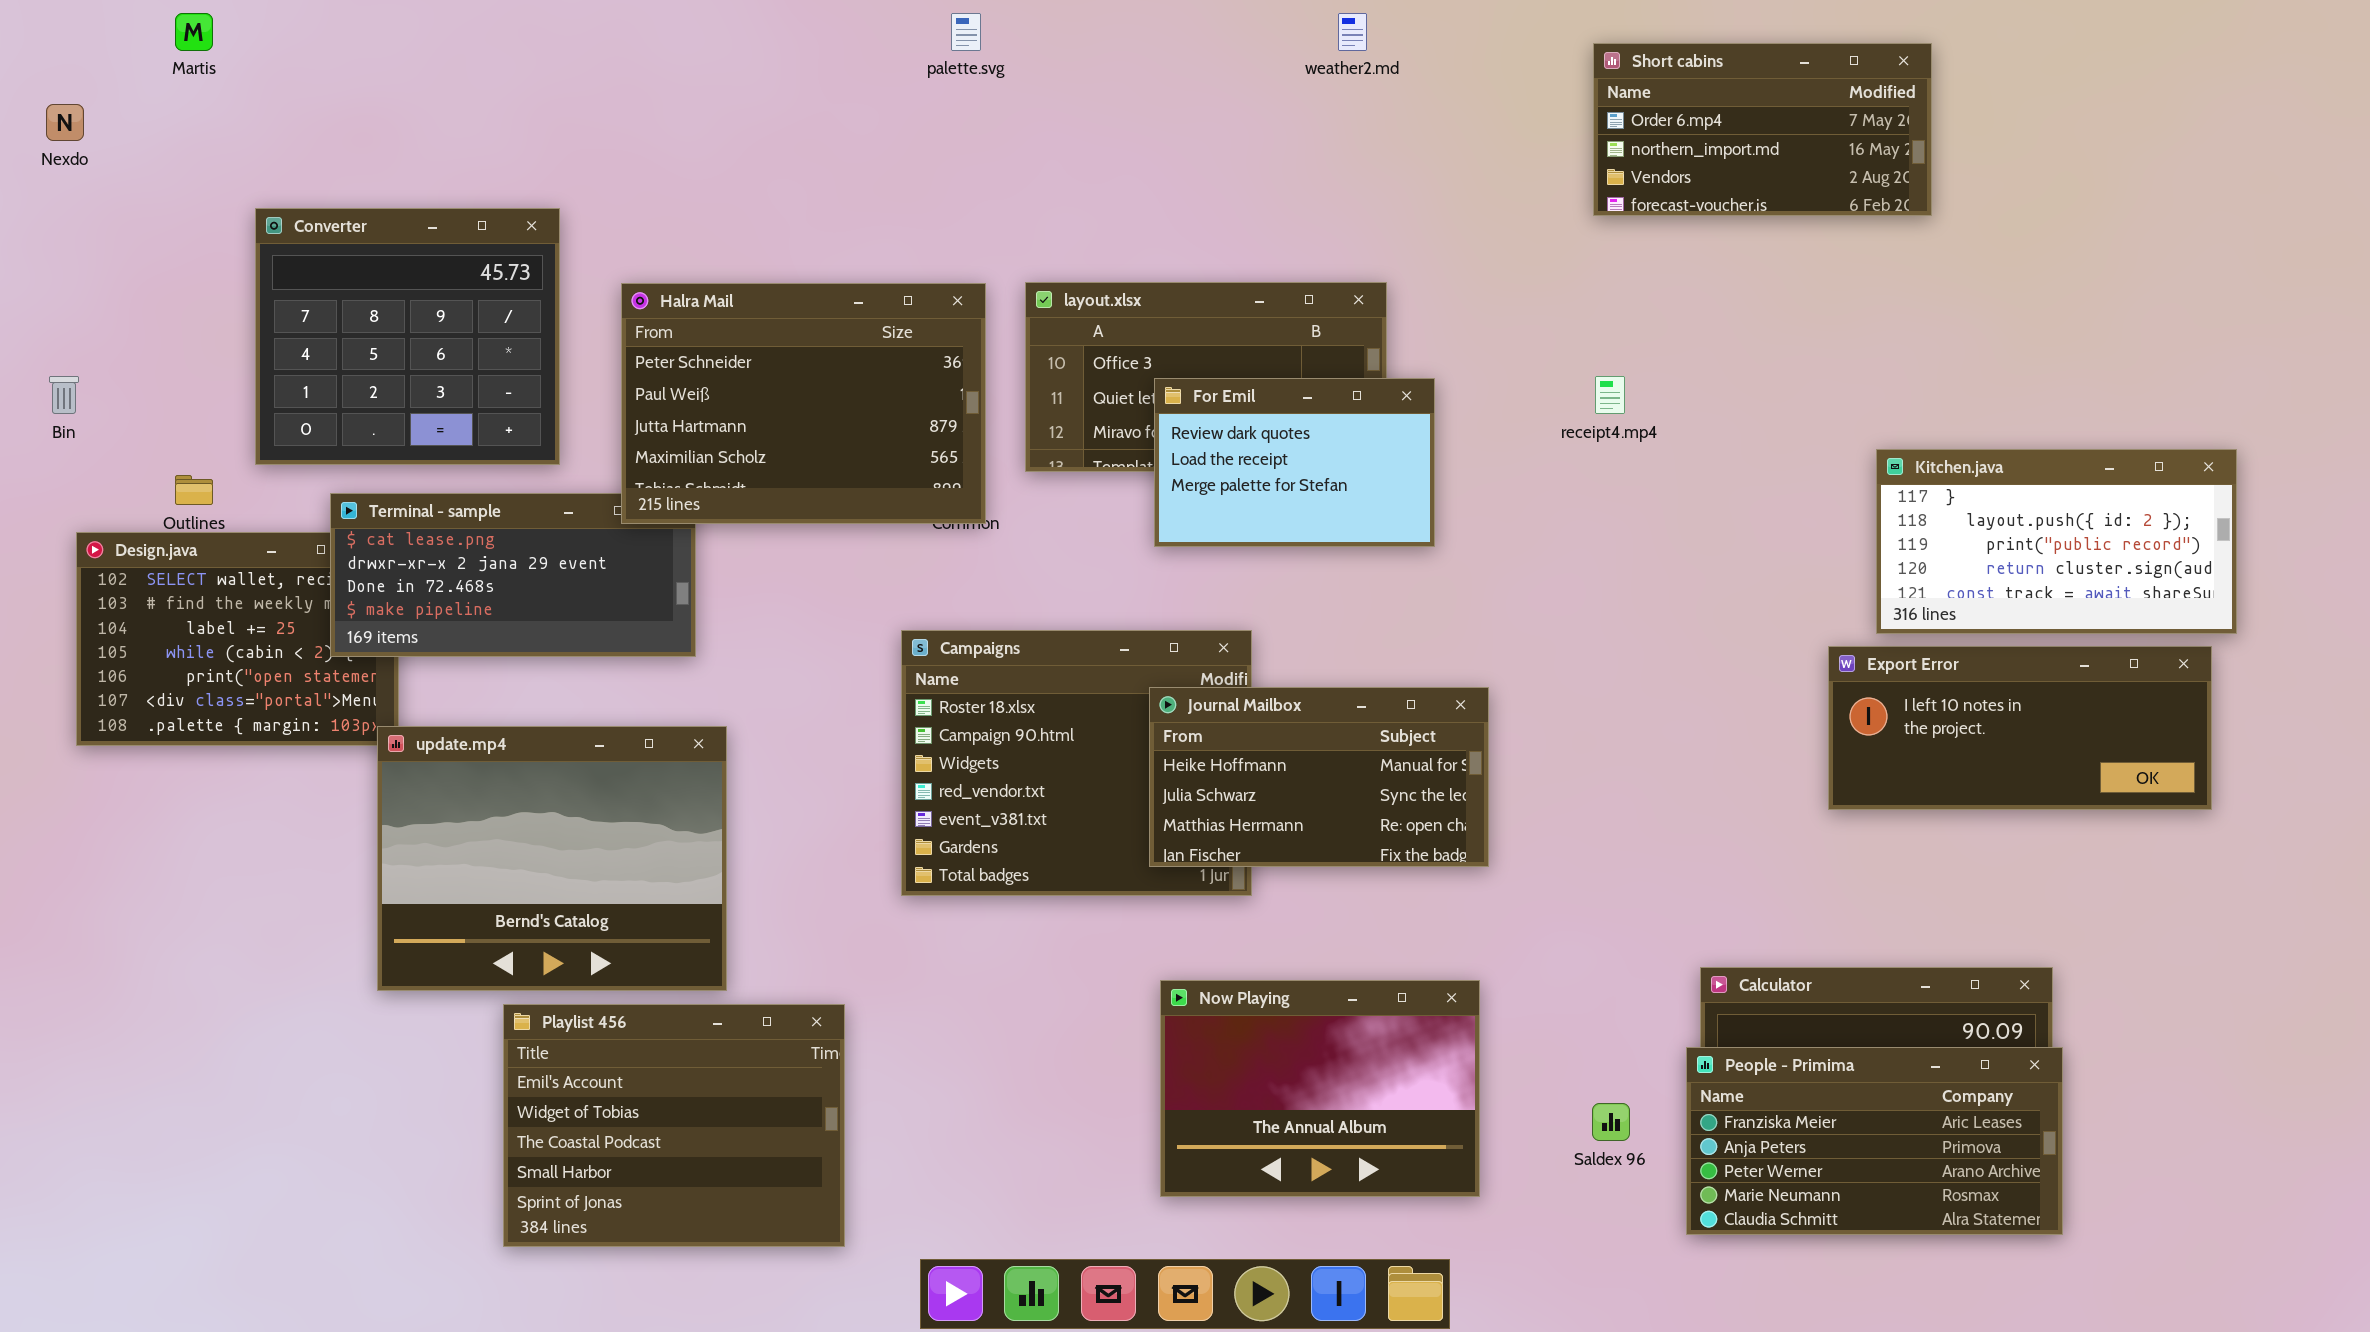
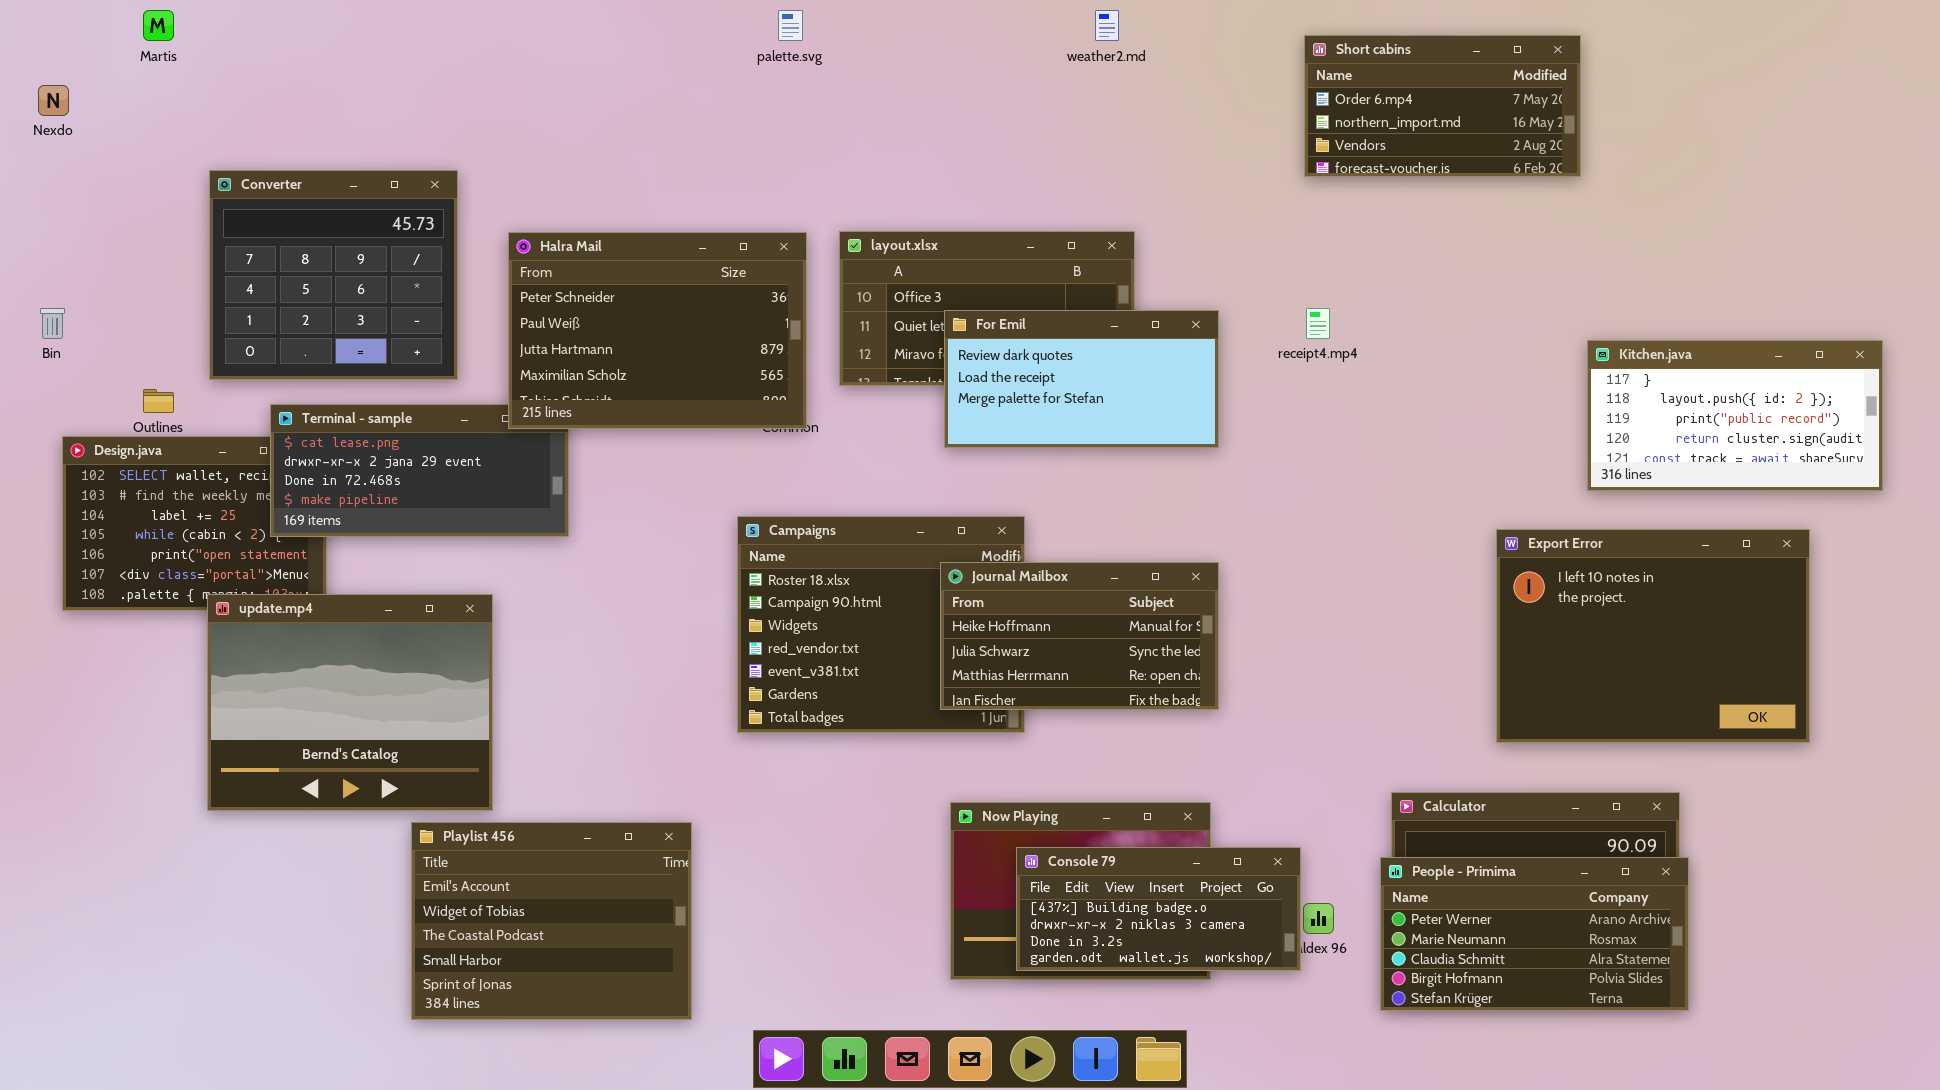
For Emil: [1154,378,1435,547] -> [944,310,1219,448], resized
Kitchen.java: [1876,449,2237,634] -> [1587,340,1883,491], moved
Export Error: [1828,646,2212,810] -> [1496,529,1810,743], resized
update.mp4: [377,726,727,991] -> [207,594,493,811], moved
Console 79: none -> [1016,847,1301,971], opened
People - Primima: [1686,1047,2063,1235] -> [1380,857,1689,1011], scrolled down 2 rows

